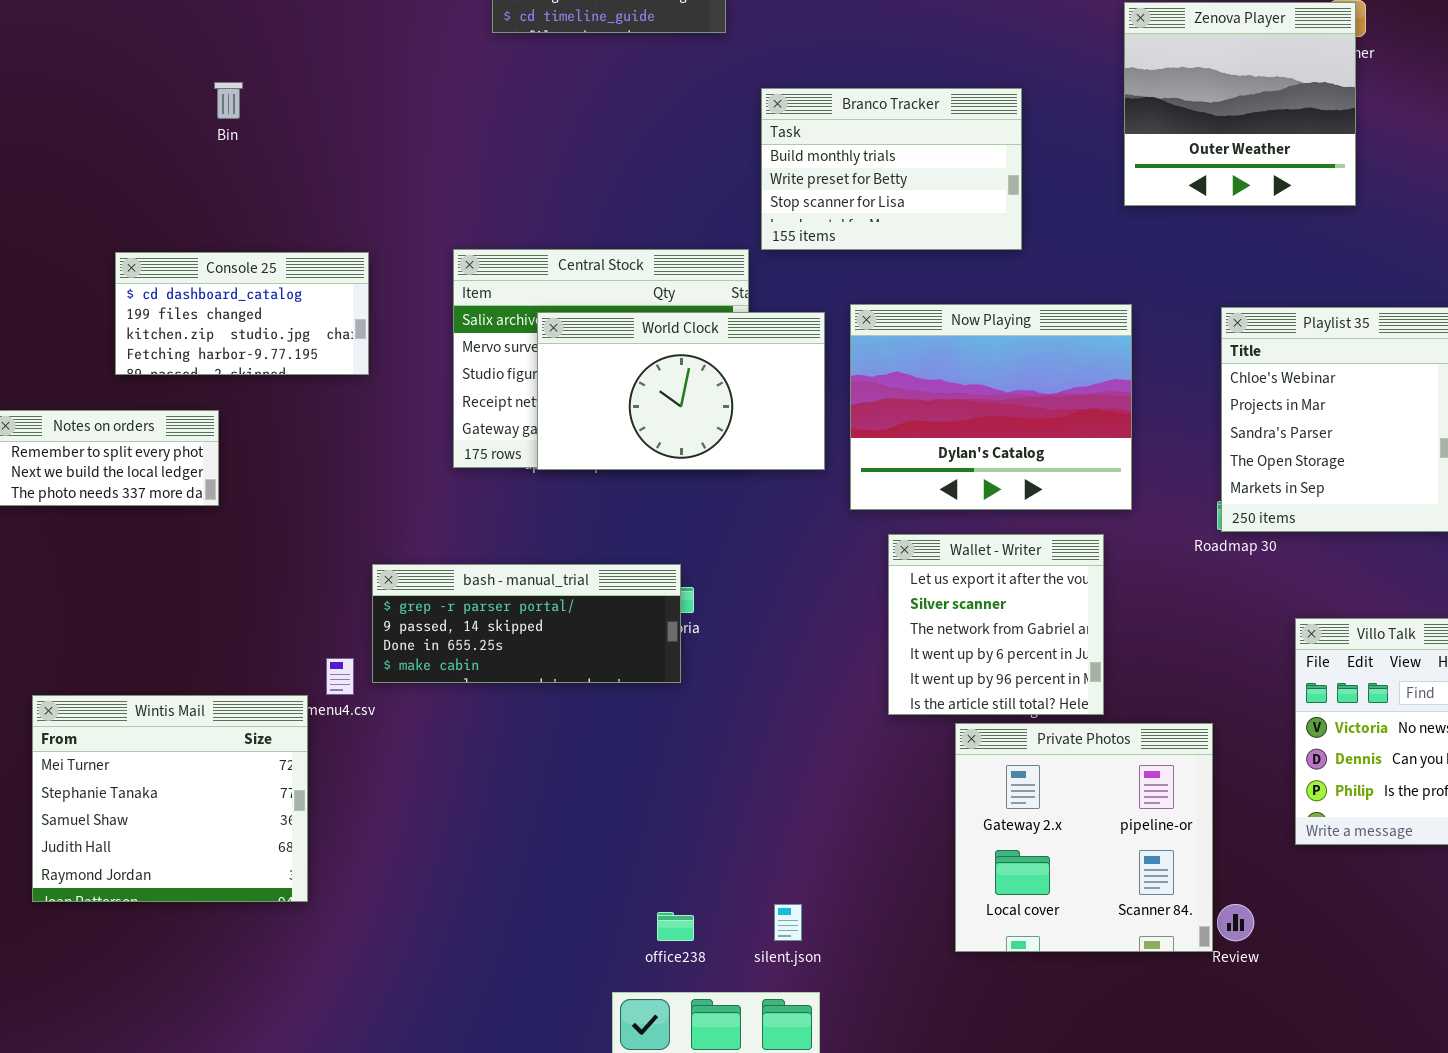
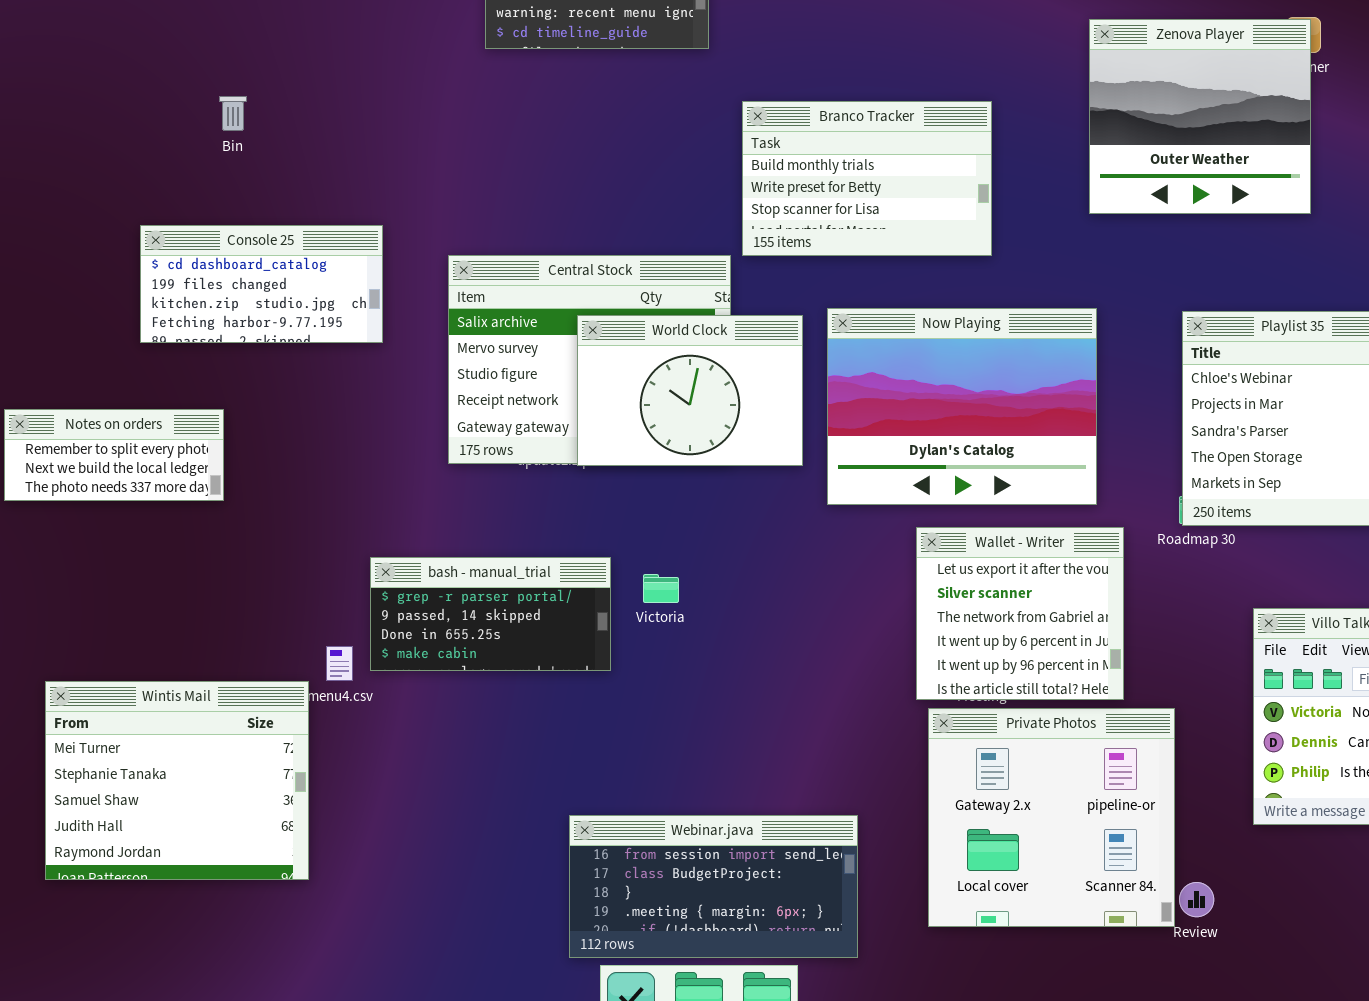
Console 25: [115,252,369,375] -> [140,225,383,343], moved
World Clock: [537,312,825,470] -> [577,315,803,466], resized
Wallet - Writer: [888,534,1104,715] -> [916,527,1124,700], moved
bash - manual_trial: [372,564,681,683] -> [370,557,611,671], resized
Webinar.java: none -> [569,815,858,958], opened

